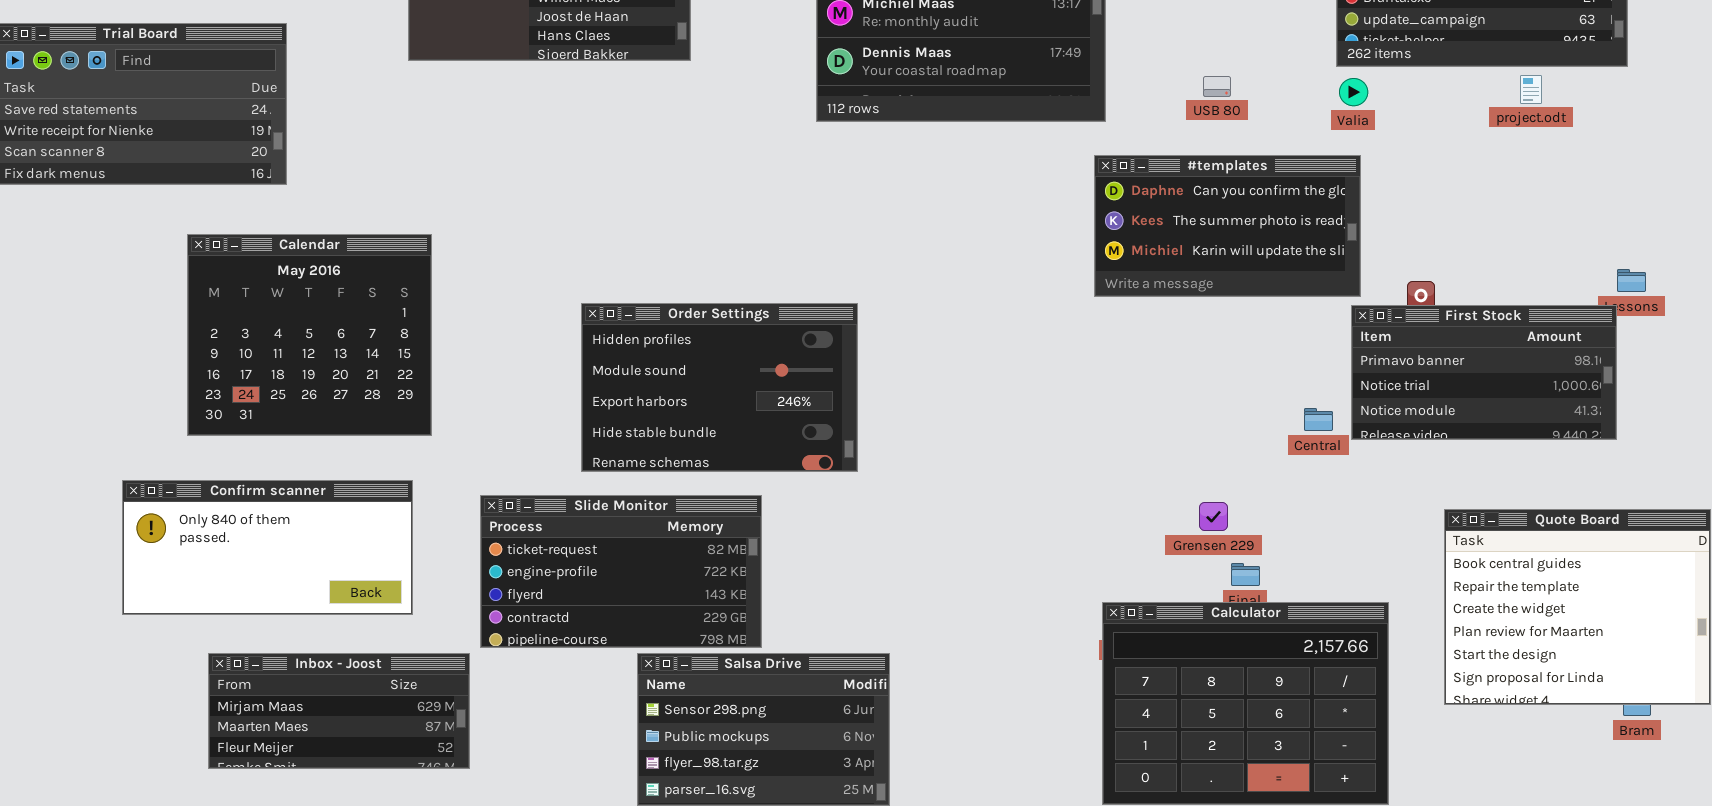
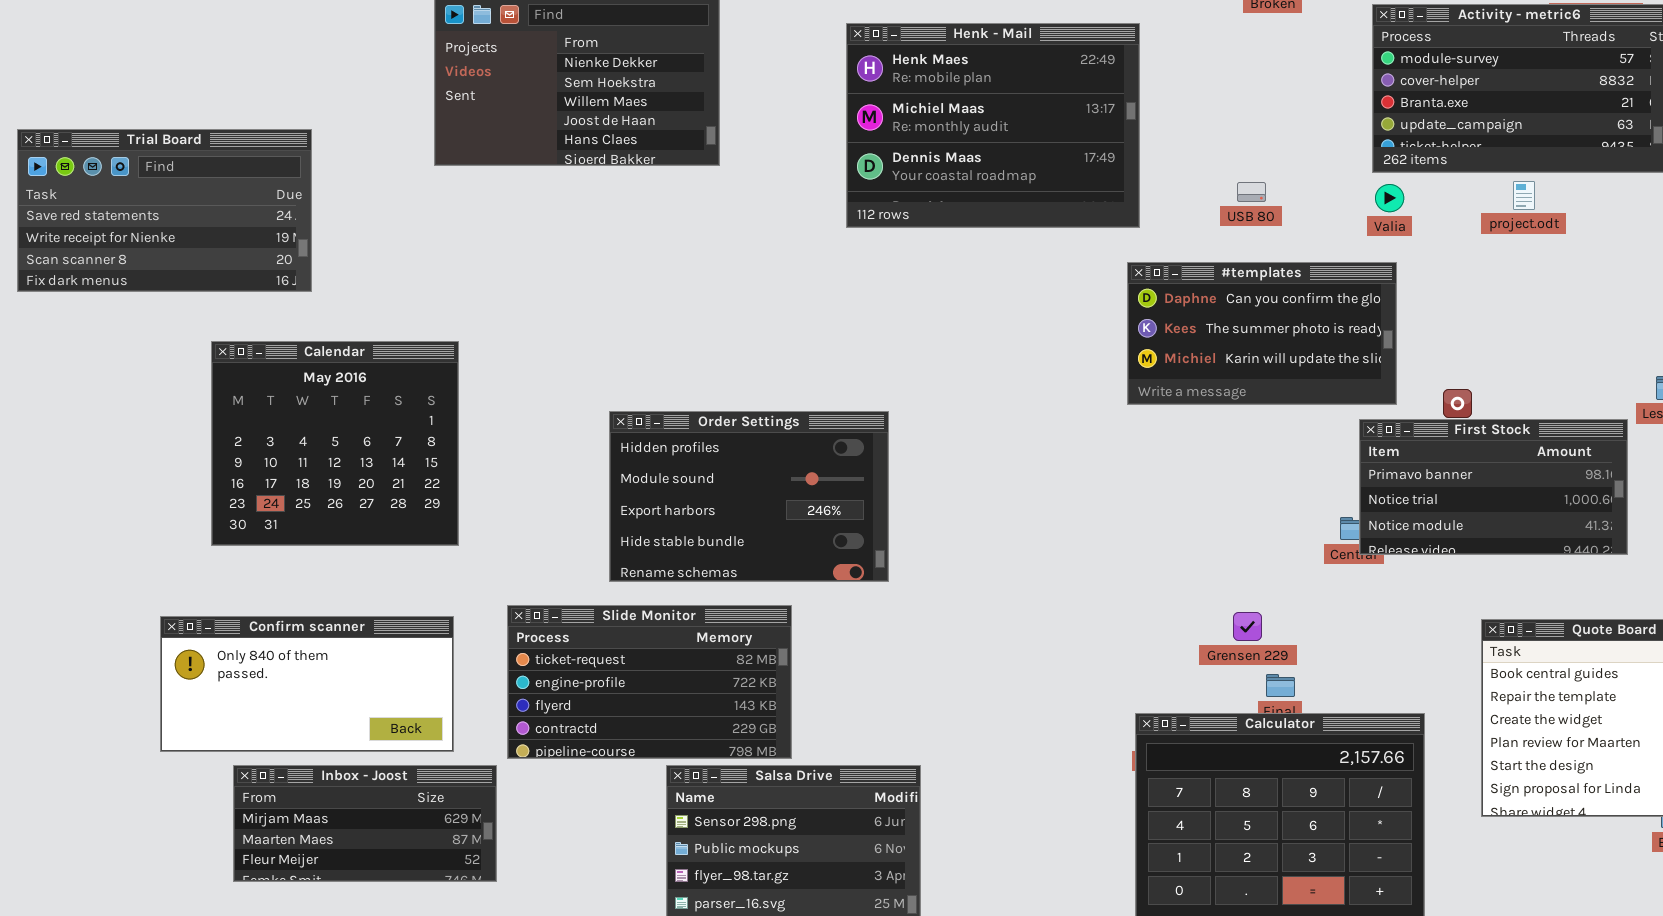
project.odt: [1520,75,1542,104] -> [1513,181,1535,210], moved
First Stock: [1351,305,1617,440] -> [1359,419,1628,555], moved
Confirm scanner: [122,480,413,615] -> [160,616,454,752], moved

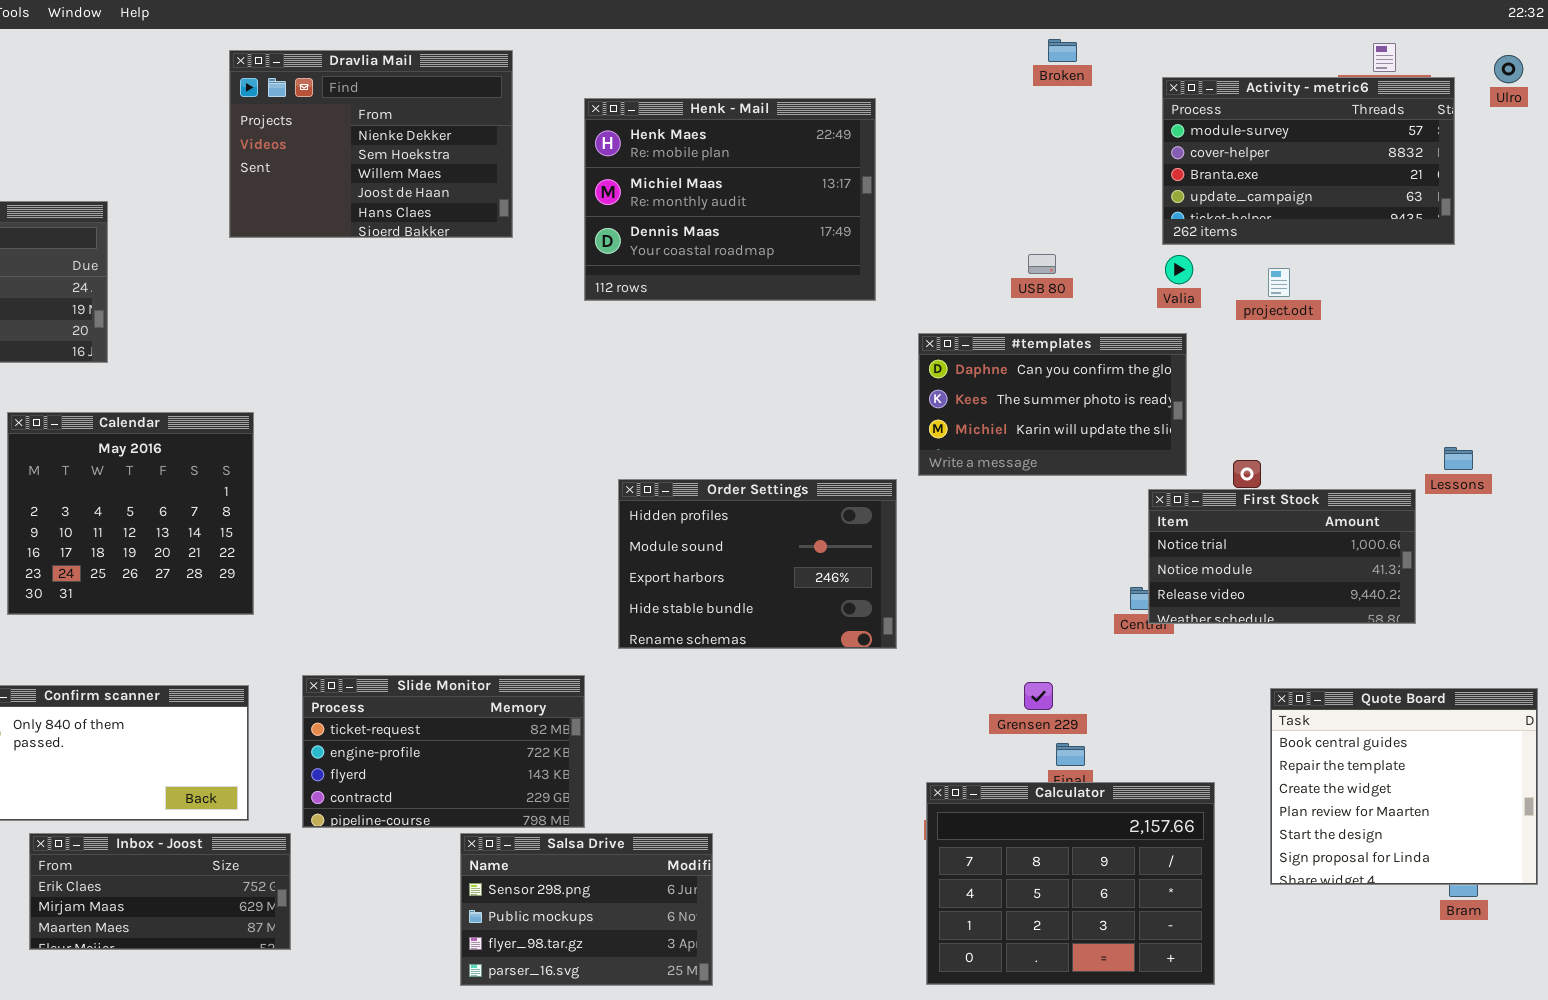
Henk - Mail: [846,23,1140,228] -> [584,98,876,301], moved
project.odt: [1513,181,1535,210] -> [1268,268,1290,297], moved
Order Settings: [609,411,889,582] -> [618,479,897,649], moved
First Stock: [1359,419,1628,555] -> [1148,489,1416,624], scrolled down 1 row
Inbox - Joost: [233,765,497,882] -> [29,833,291,950], scrolled up 1 row

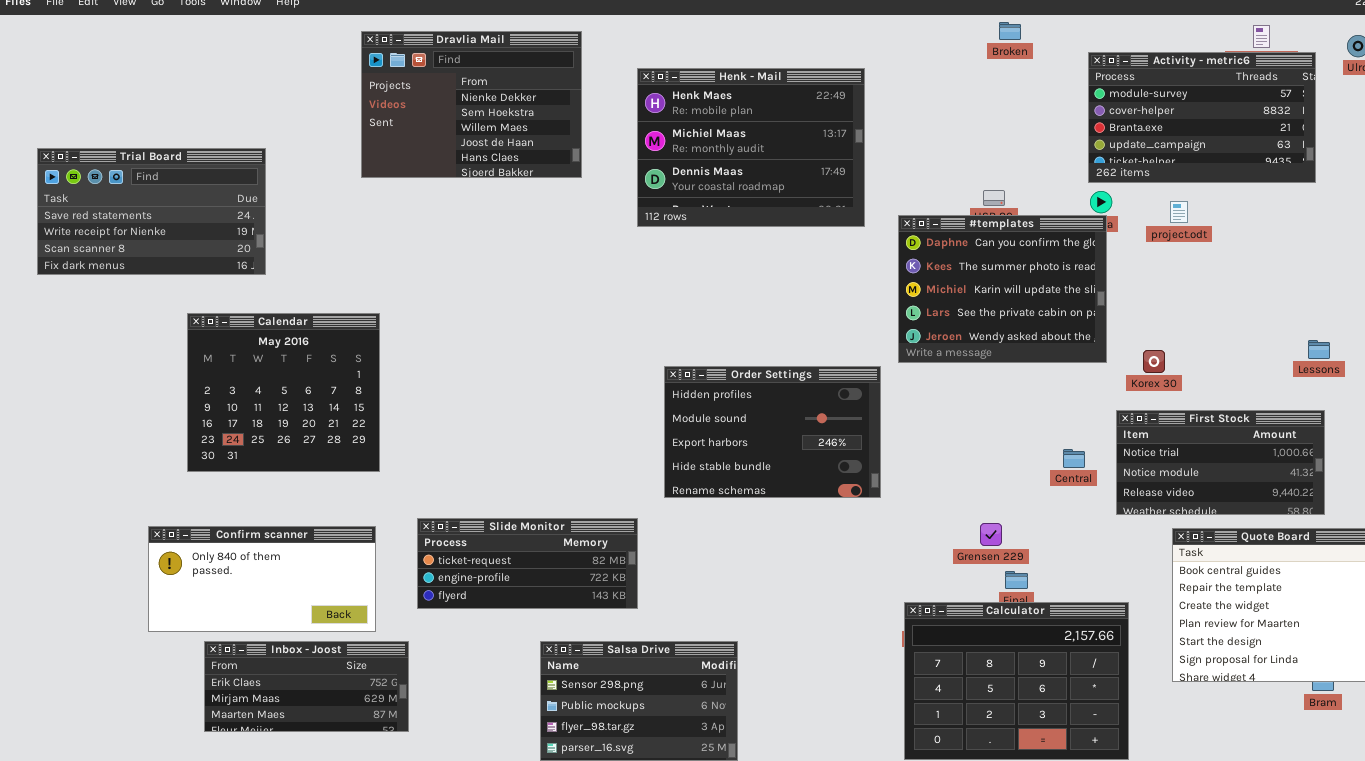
#templates: [918,333,1187,476] -> [898,215,1107,363], resized
First Stock: [1148,489,1416,624] -> [1116,410,1325,515], moved
Slide Monitor: [302,675,585,828] -> [417,518,638,609], resized

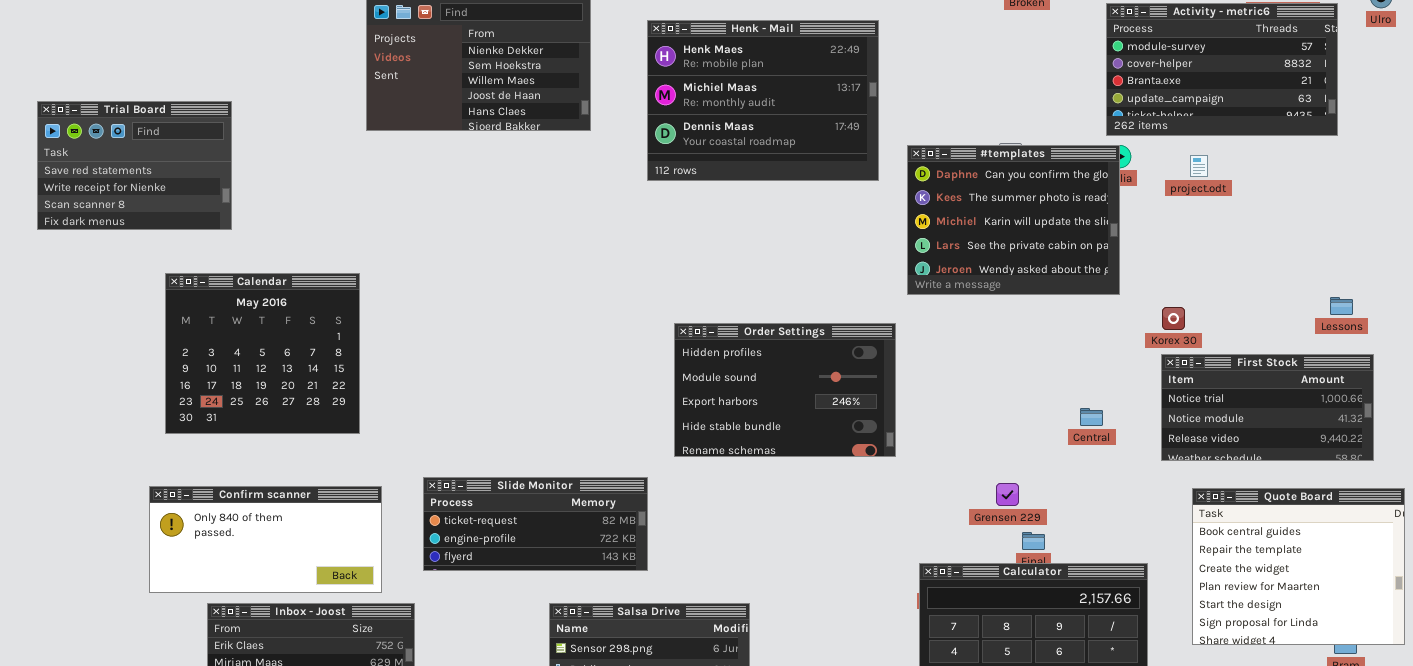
Trial Board: [37,148,266,275] -> [37,101,232,230], resized
#templates: [898,215,1107,363] -> [907,145,1120,295], moved
Calendar: [187,313,380,472] -> [165,273,360,434], moved
First Stock: [1116,410,1325,515] -> [1161,354,1374,461], moved

